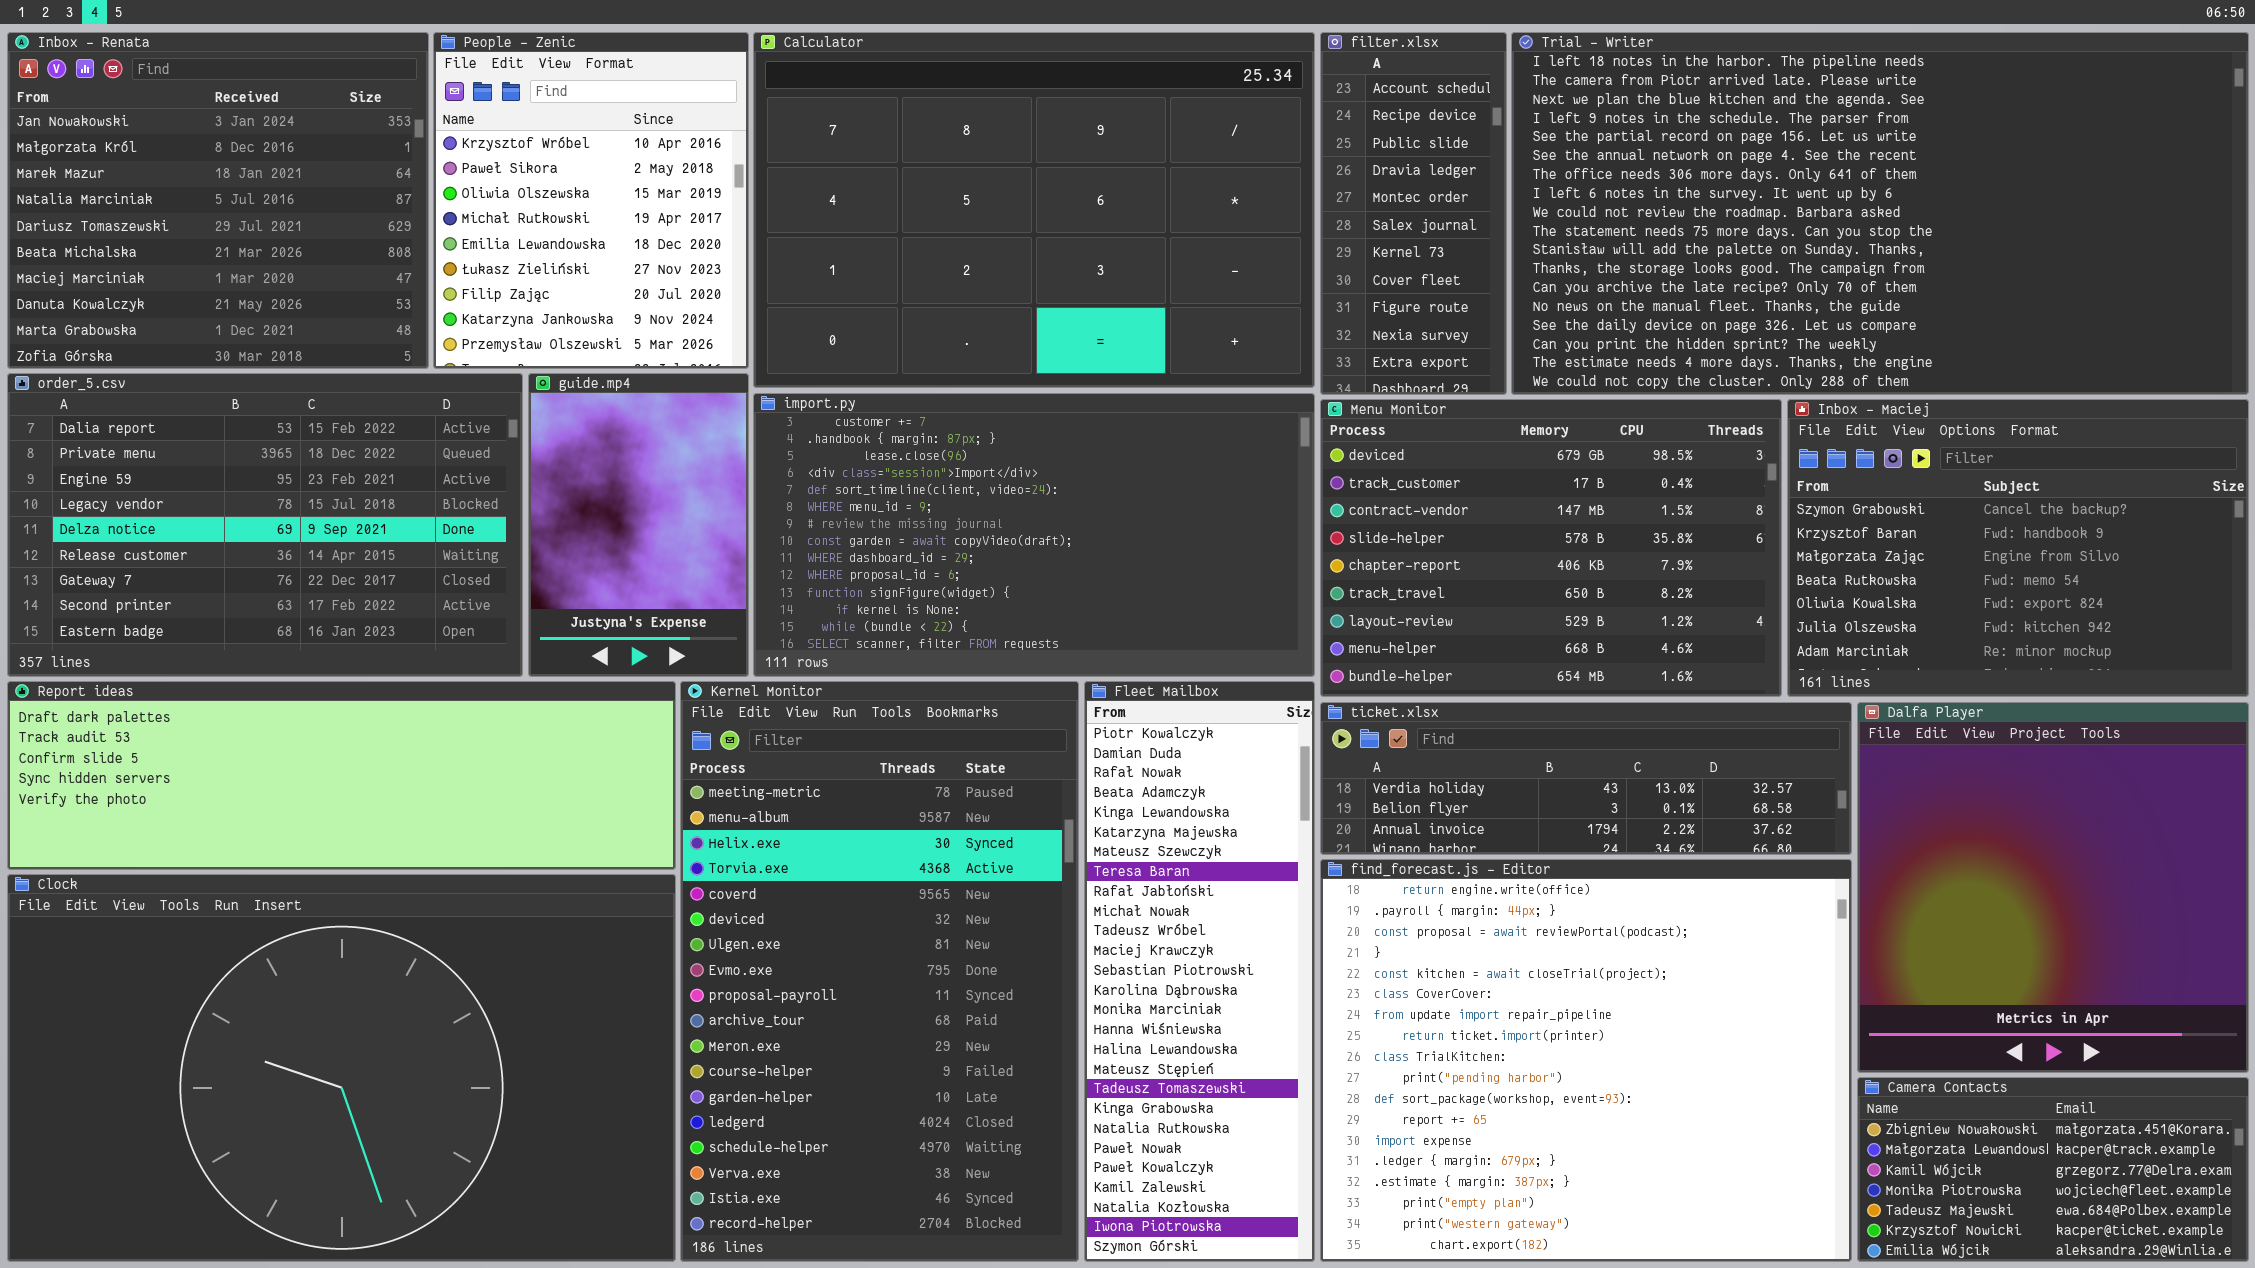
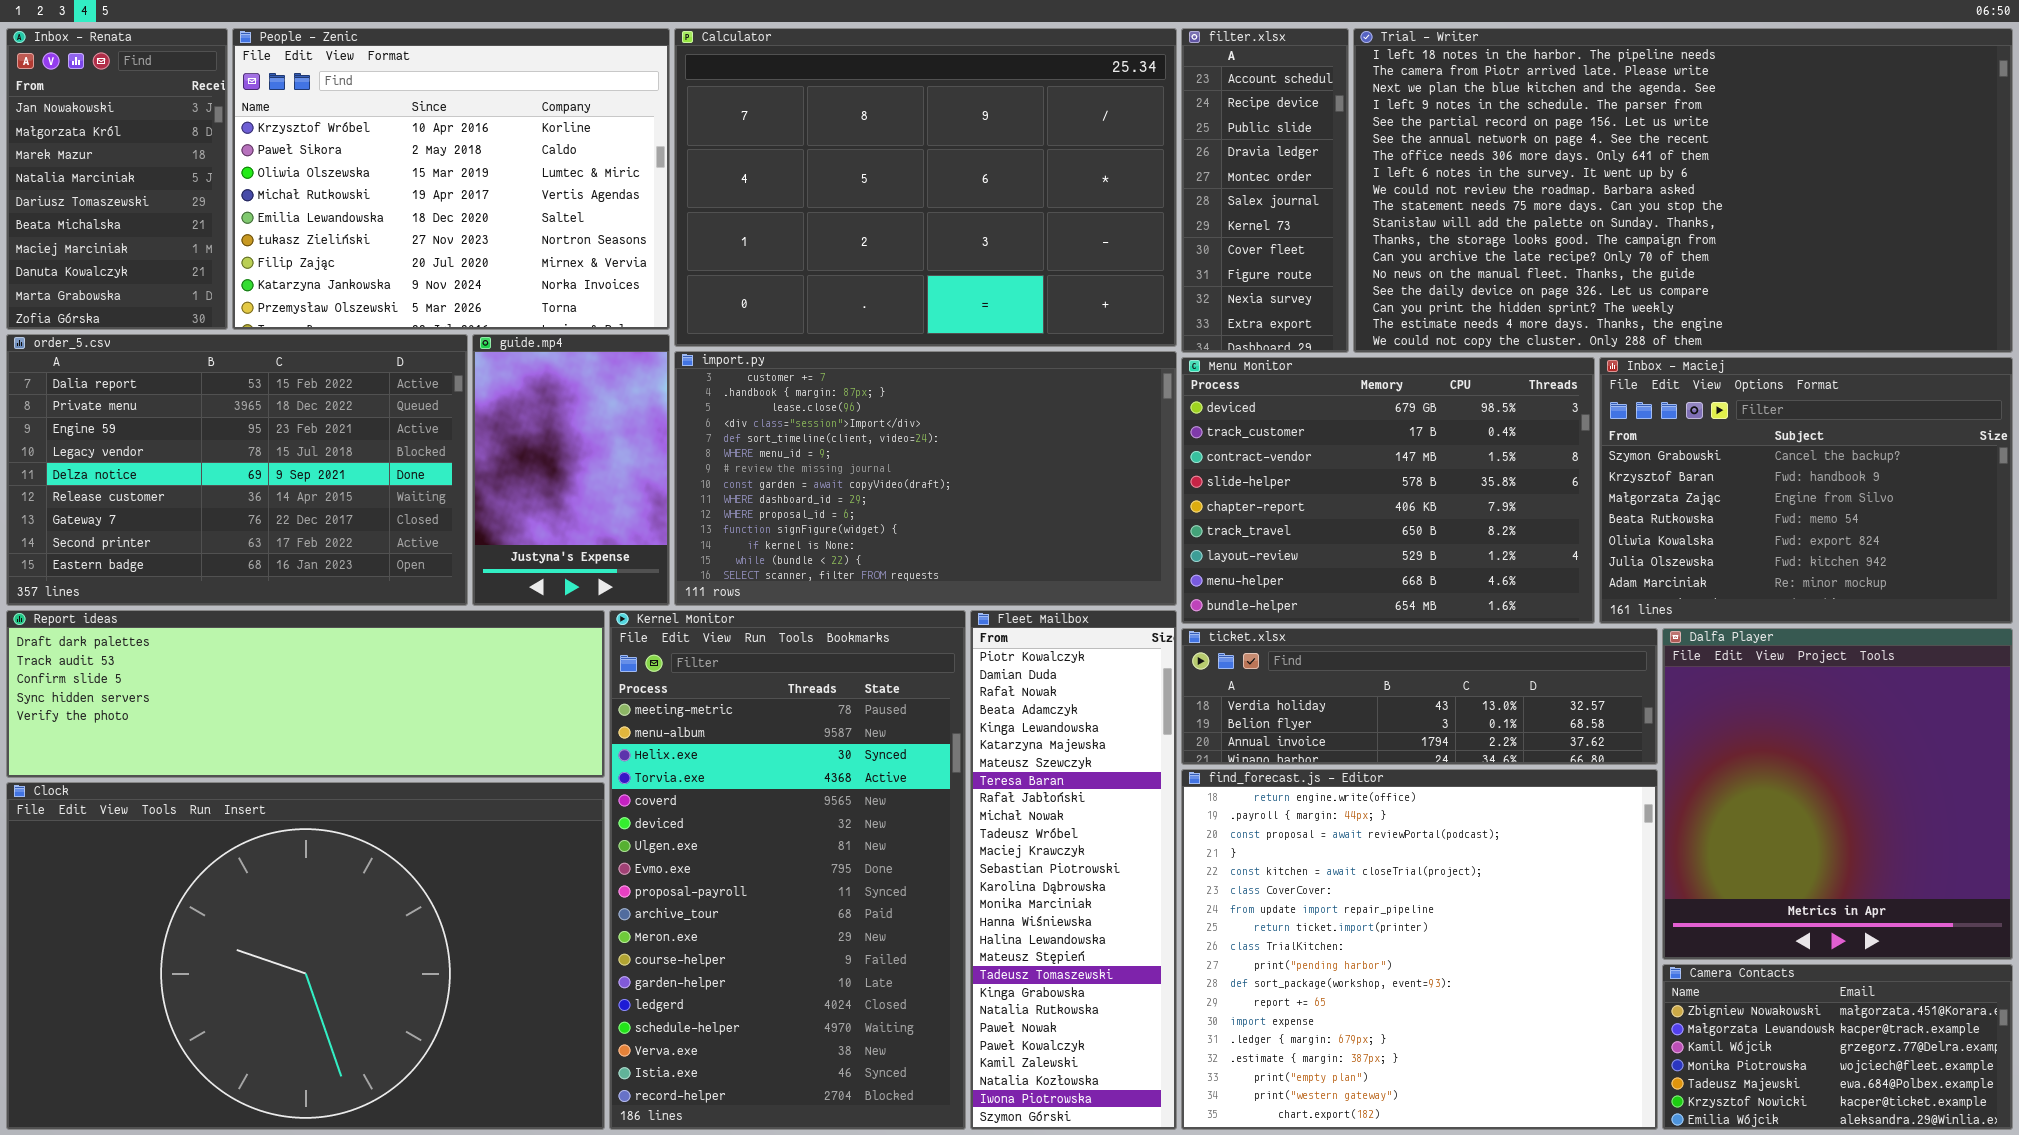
Inbox - Renata: [7,32,429,369] -> [6,28,228,330], resized
People - Zenic: [433,32,749,369] -> [232,28,670,330], resized

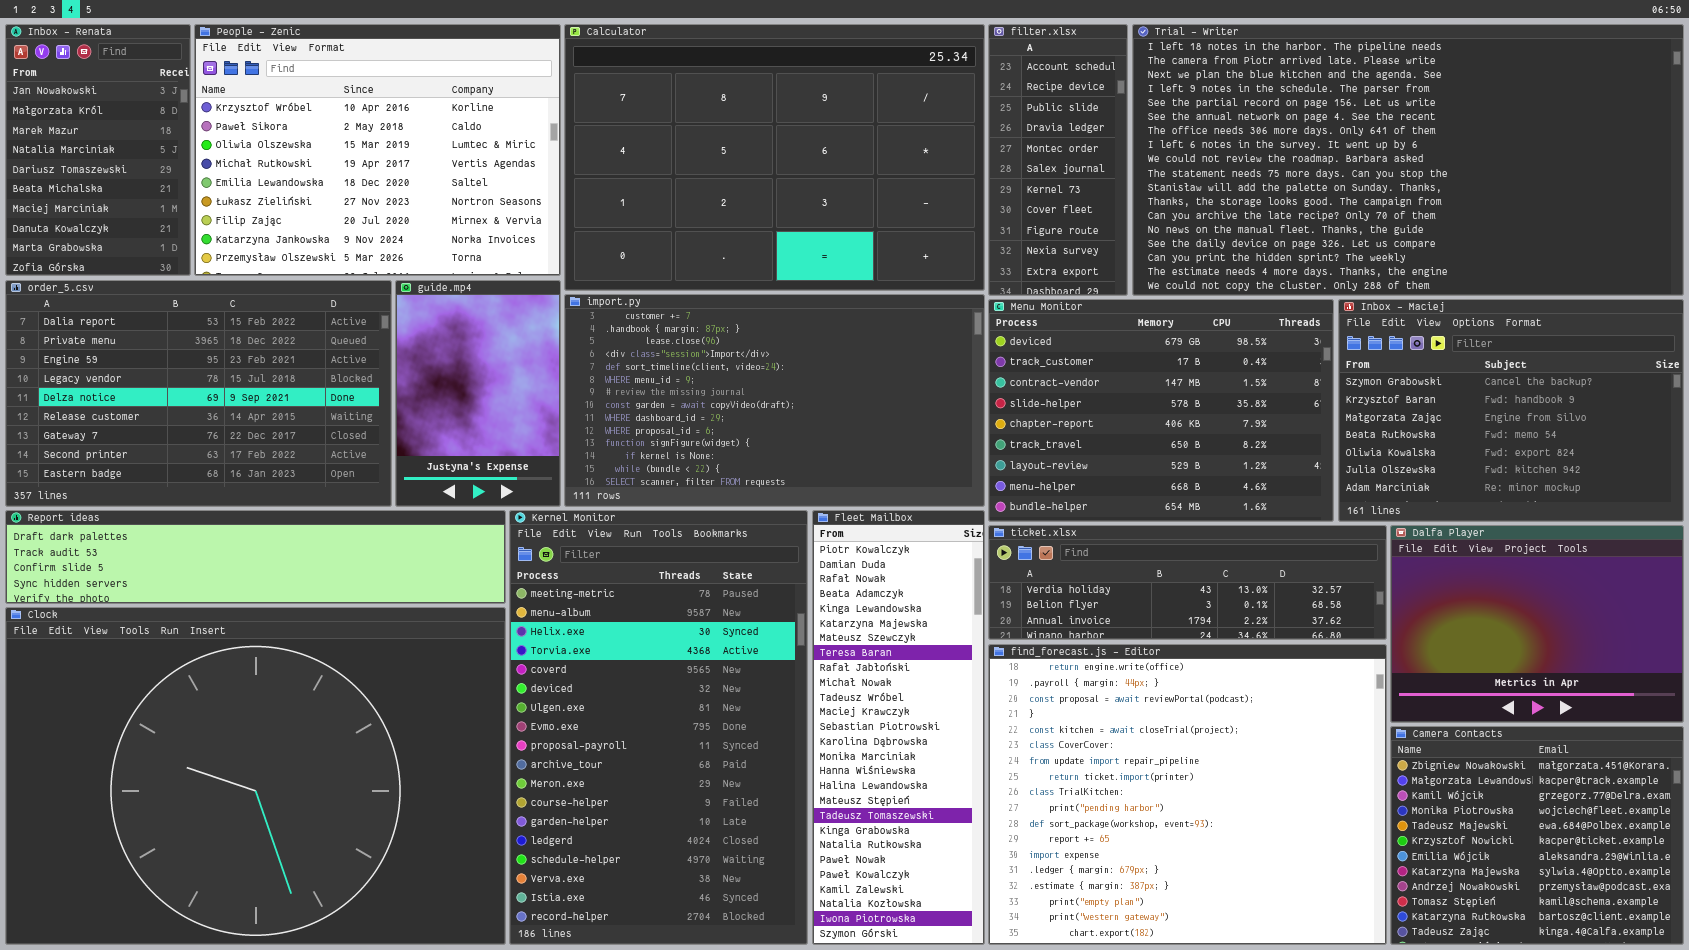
Report ideas: [6,610,605,778] -> [5,510,506,604], resized
Dalfa Player: [1662,628,2013,960] -> [1390,525,1684,723], resized
Clock: [6,782,605,1130] -> [5,607,506,945], resized
Camera Contacts: [1662,964,2013,1130] -> [1390,726,1684,945], resized

